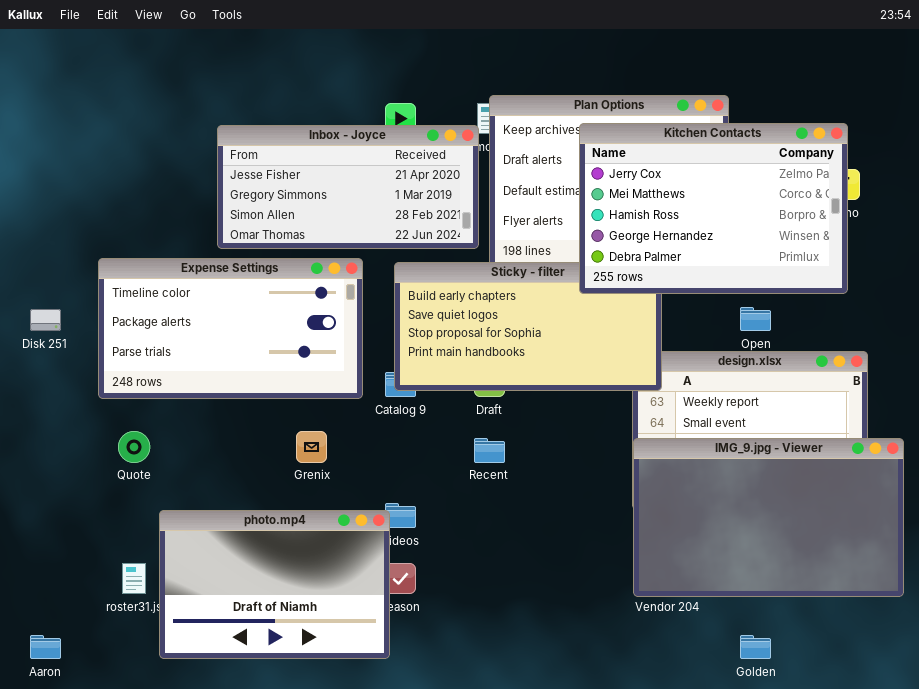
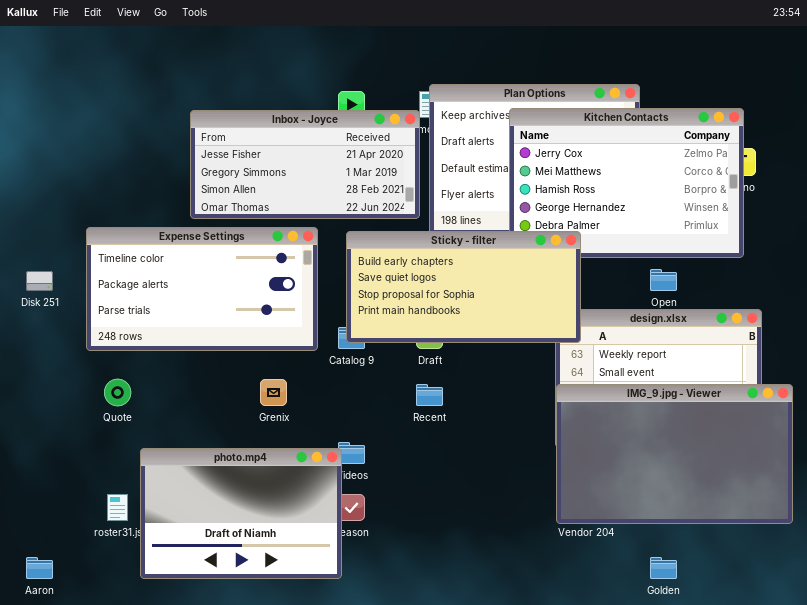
Sticky - filter: [394,262,662,391] -> [346,231,581,343], raised

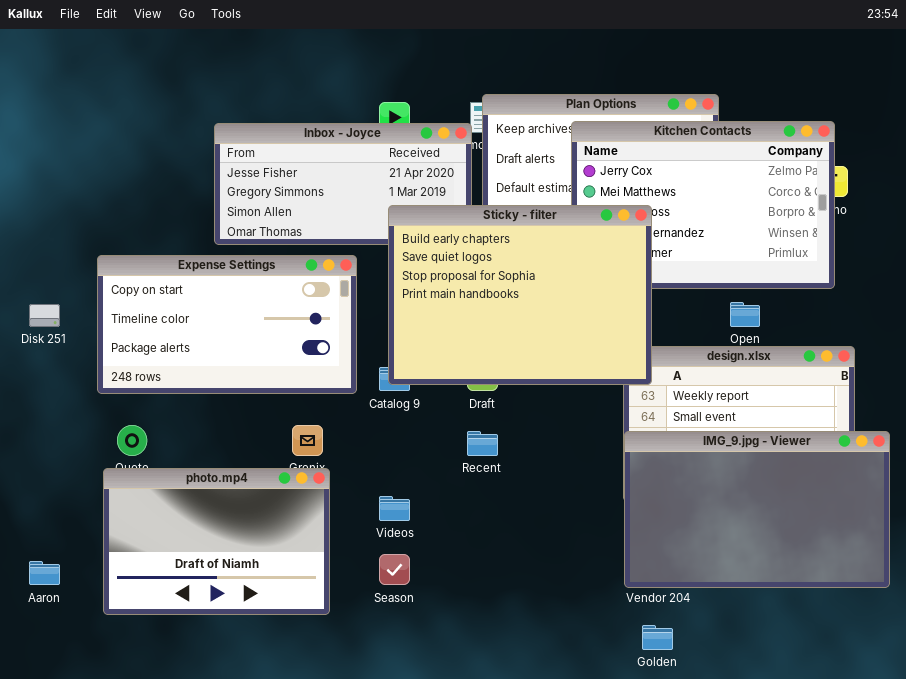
Expense Settings: [86,227,318,351] -> [97,255,357,394], scrolled up 1 row
Sticky - filter: [346,231,581,343] -> [388,205,652,385], resized
photo.mp4: [140,448,342,579] -> [103,468,330,615], moved
Aaron: [26,557,53,579] -> [29,561,60,585], moved
Golden: [650,557,677,579] -> [642,625,673,650], moved

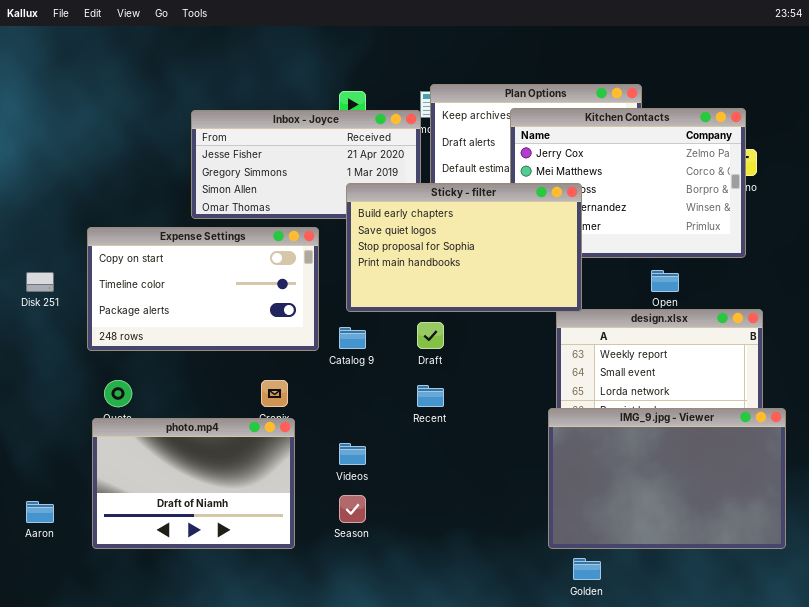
Sticky - filter: [388,205,652,385] -> [346,183,582,312], resized
IMG_9.jpg - Viewer: [624,431,890,588] -> [548,408,786,549], moved

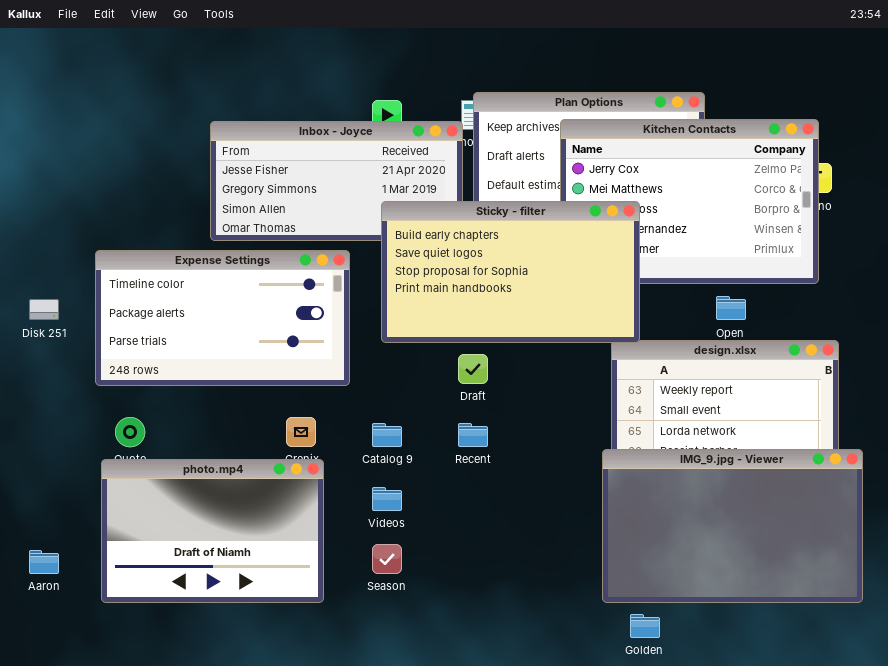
Expense Settings: [87,227,319,351] -> [95,250,350,386], scrolled down 1 row
Catalog 9: [339,327,366,349] -> [372,423,402,447], moved

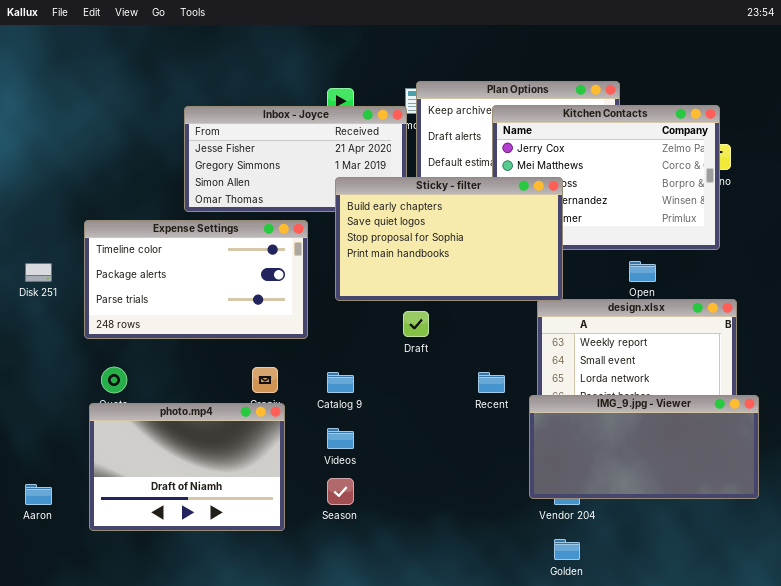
Recent: [458,423,488,447] -> [478,372,505,393], moved
IMG_9.jpg - Viewer: [602,449,863,603] -> [529,395,759,499], resized

